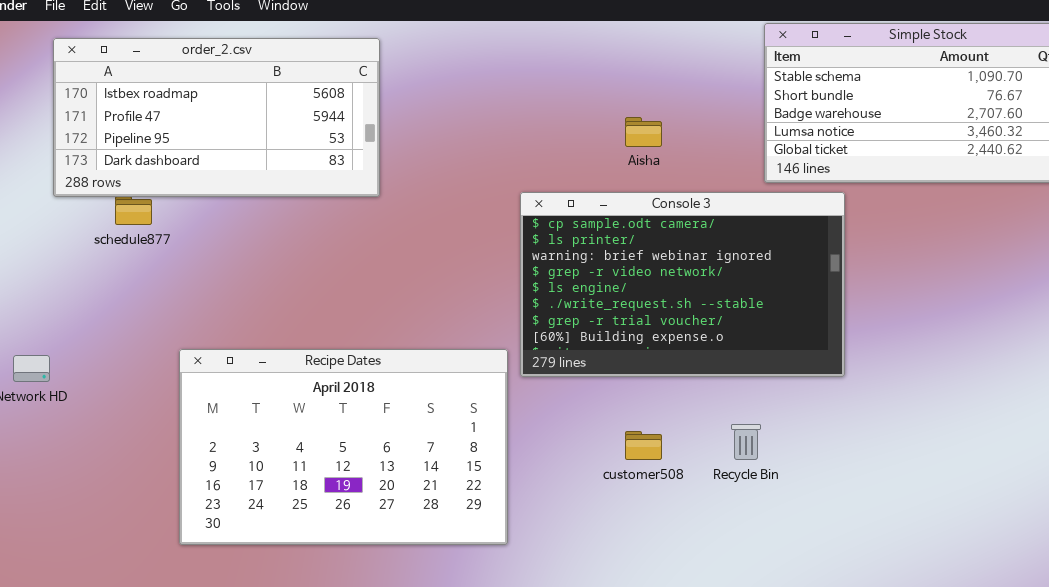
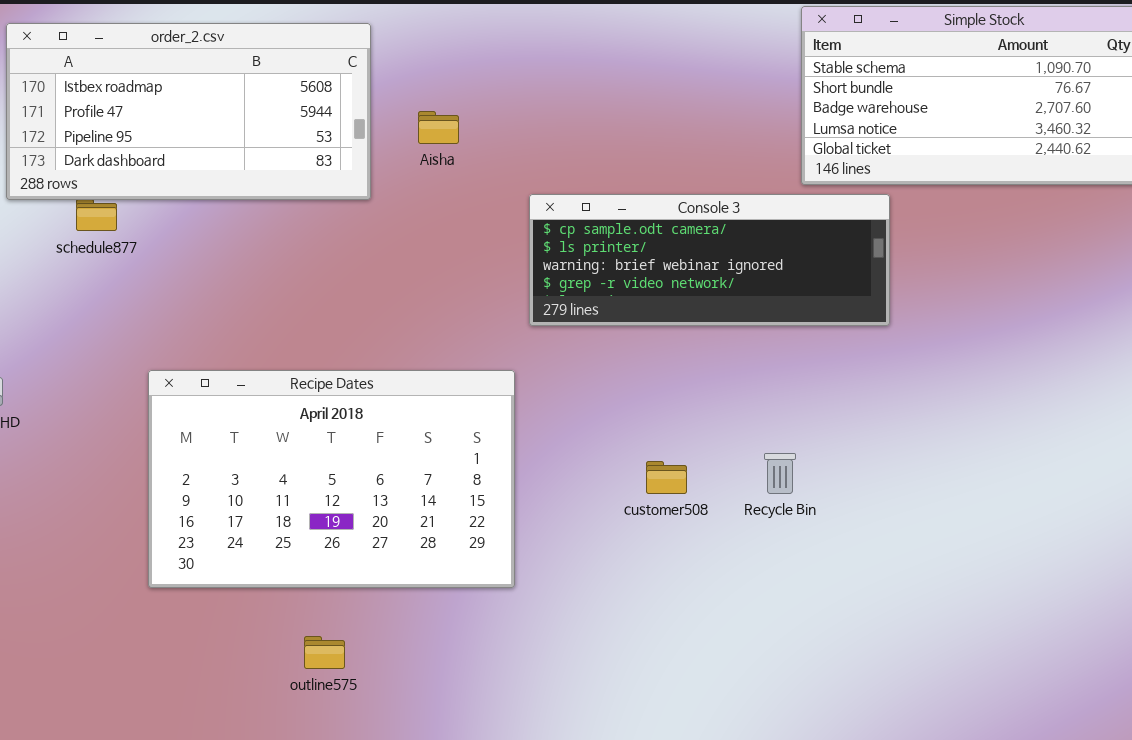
Aisha: [625,117,662,147] -> [418,111,459,144], moved
Console 3: [520,192,845,377] -> [529,194,890,326], resized

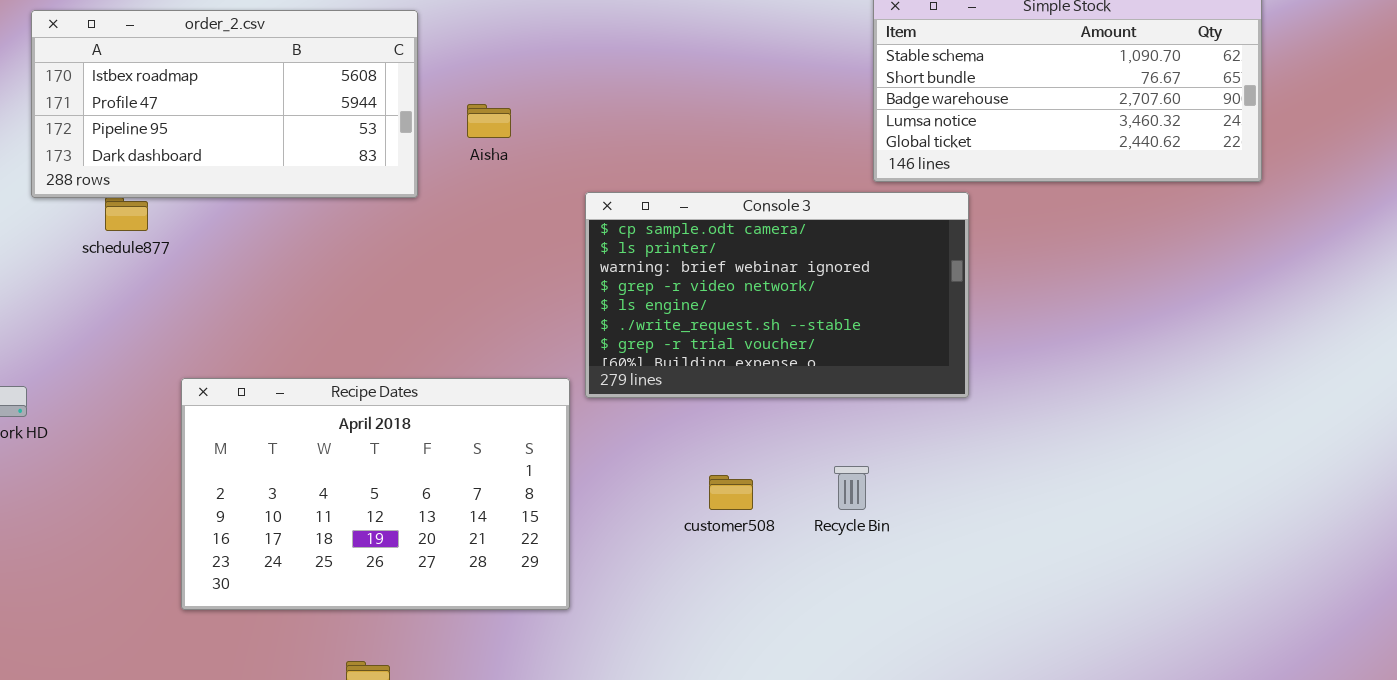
Console 3: [529,194,890,326] -> [585,192,969,398], resized

